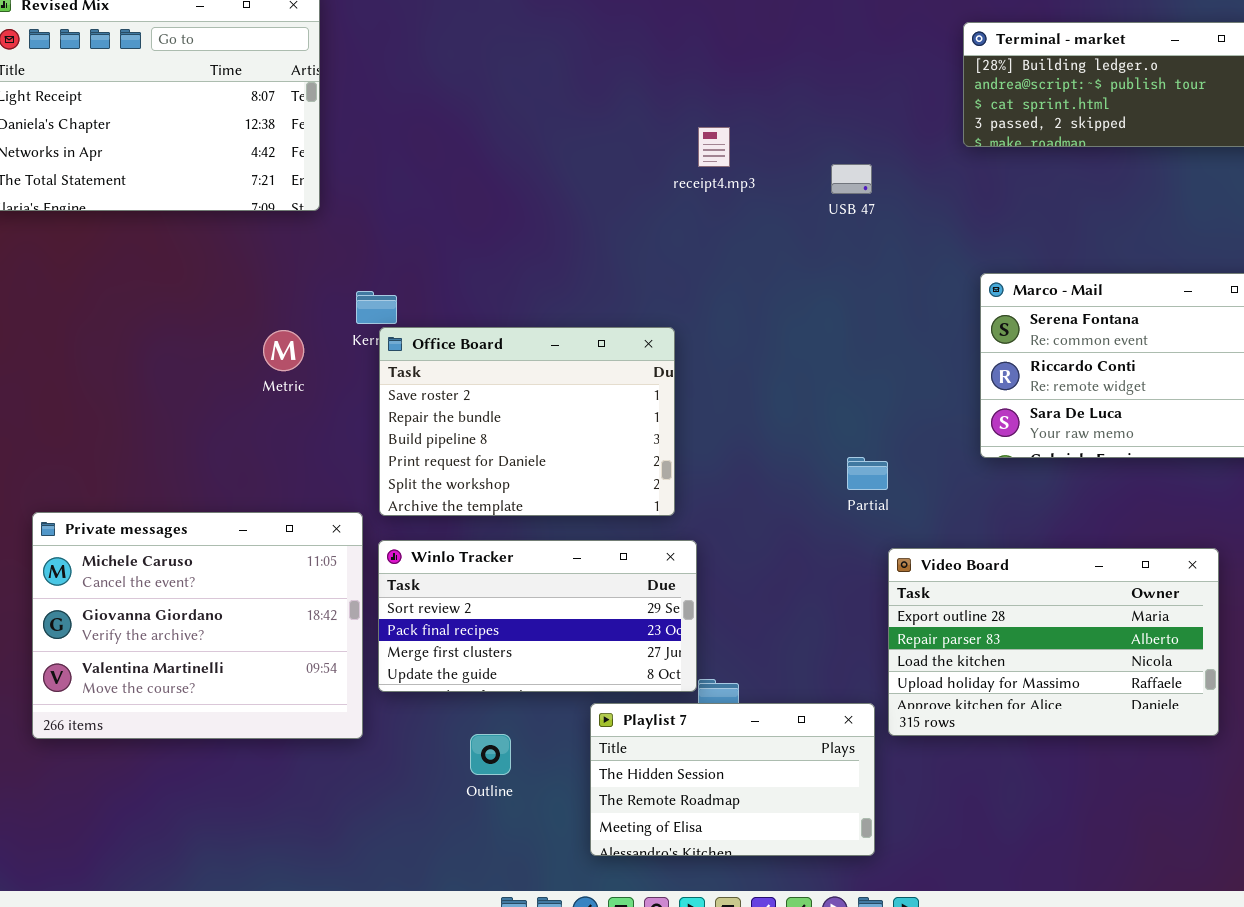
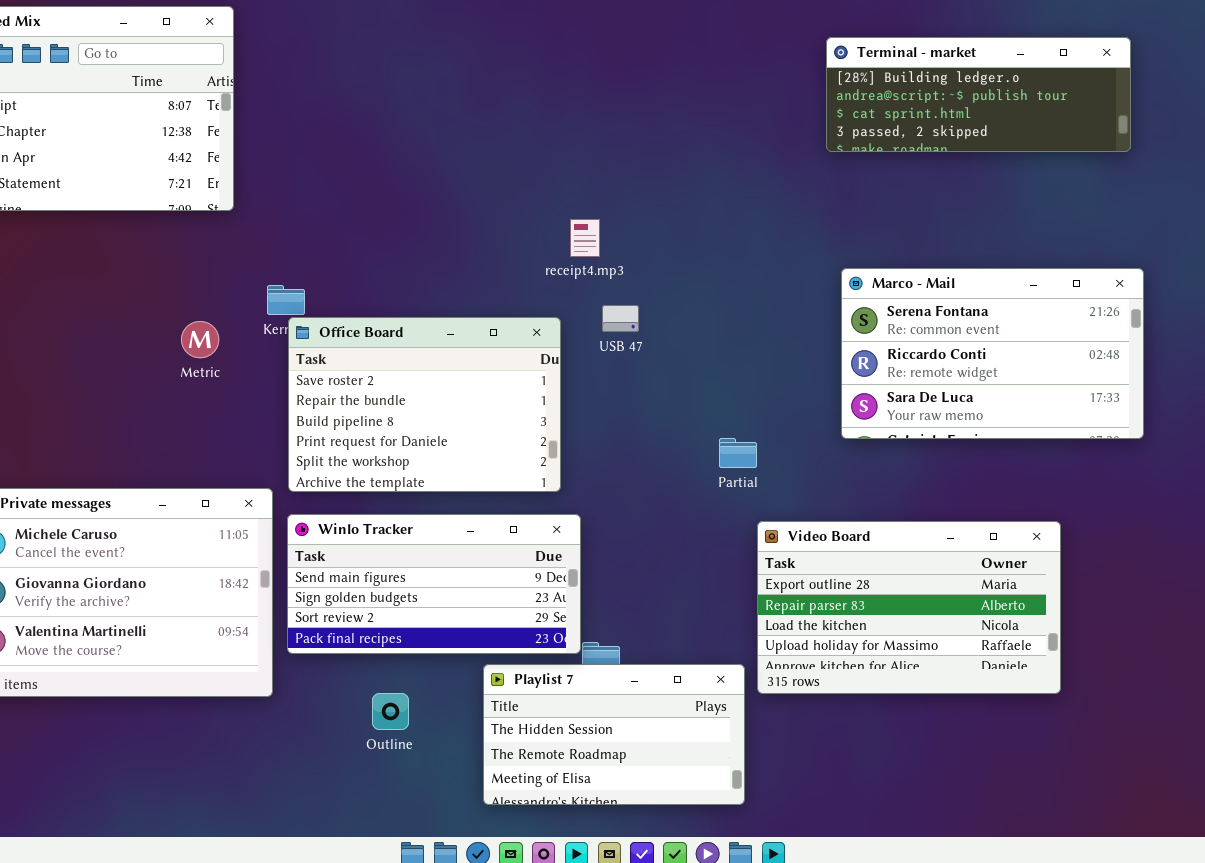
receipt4.mp3: [698,127,730,167] -> [570,219,600,257], moved
USB 47: [831,164,872,194] -> [602,305,639,332], moved
Winlo Tracker: [378,540,697,692] -> [287,514,581,654], scrolled up 2 rows

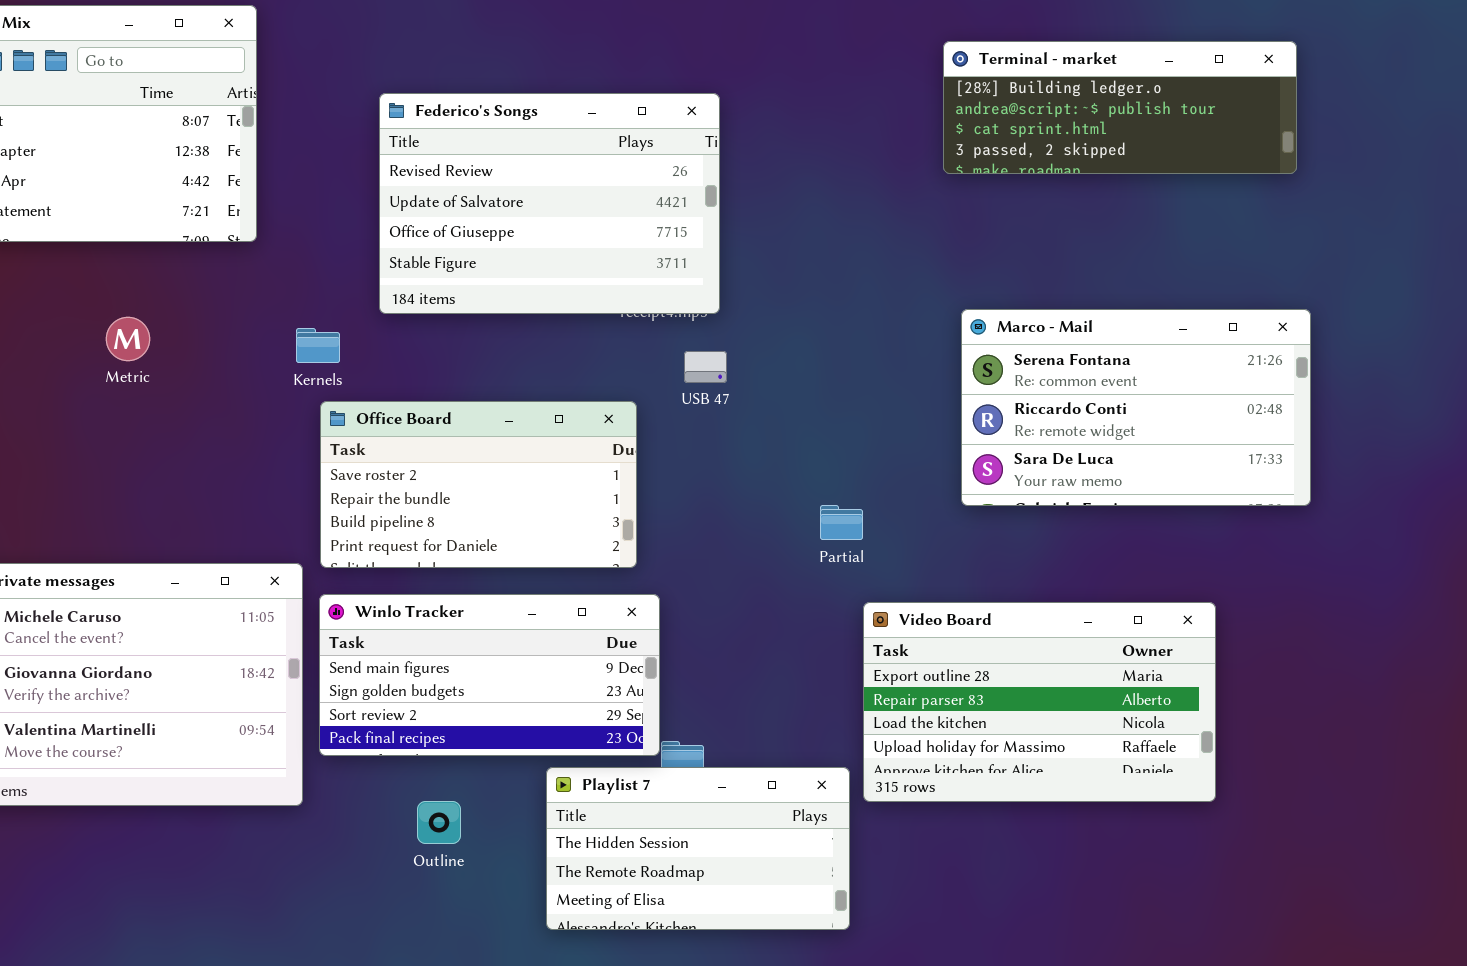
Federico's Songs: none -> [379,93,720,314], opened
Office Board: [288,317,561,492] -> [320,401,637,568], resized
Metric: [181,321,219,358] -> [106,317,150,361], moved

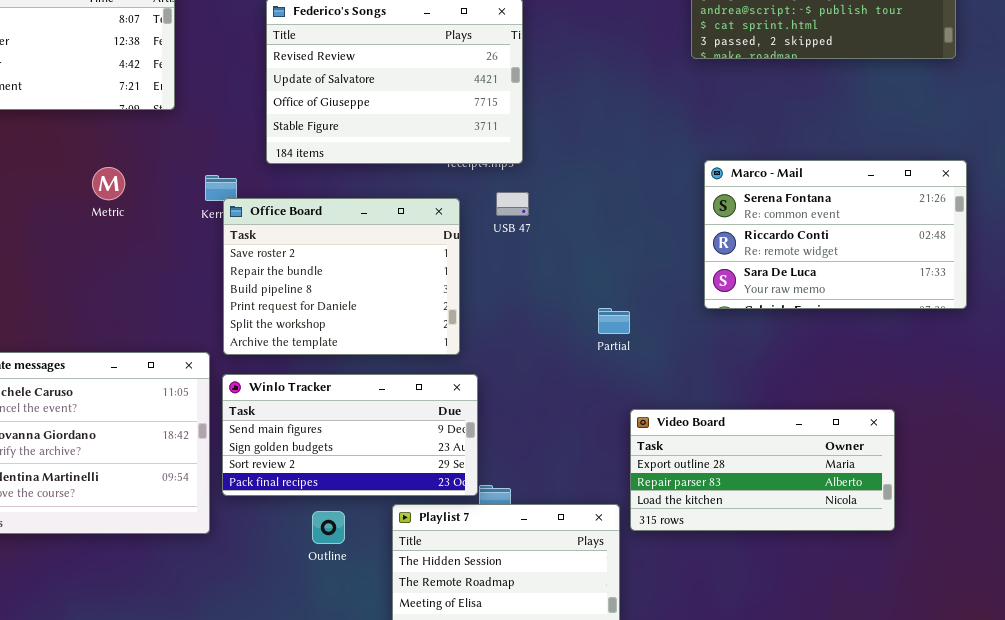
Metric: [106,317,150,361] -> [92,167,125,200], moved
Office Board: [320,401,637,568] -> [223,198,460,355], resized
Video Board: [863,602,1216,802] -> [630,409,895,531], resized
Outline: [417,801,461,844] -> [312,511,345,544], moved

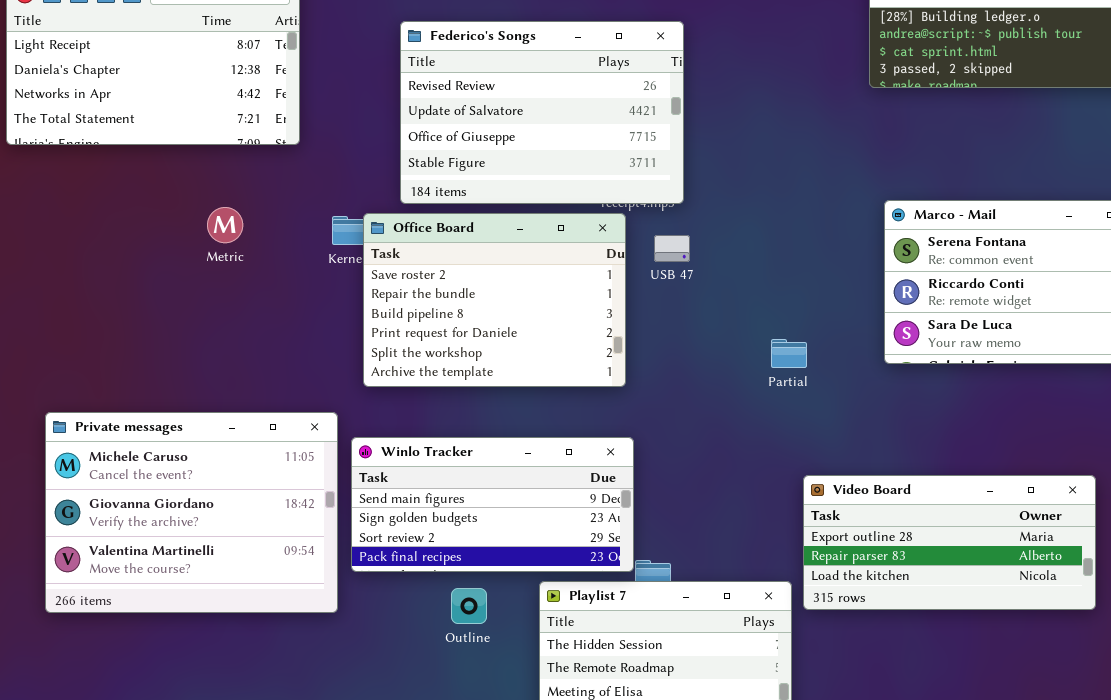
Office Board: [223,198,460,355] -> [363,213,626,387], moved
Partial: [598,308,630,334] -> [771,339,807,368], moved

